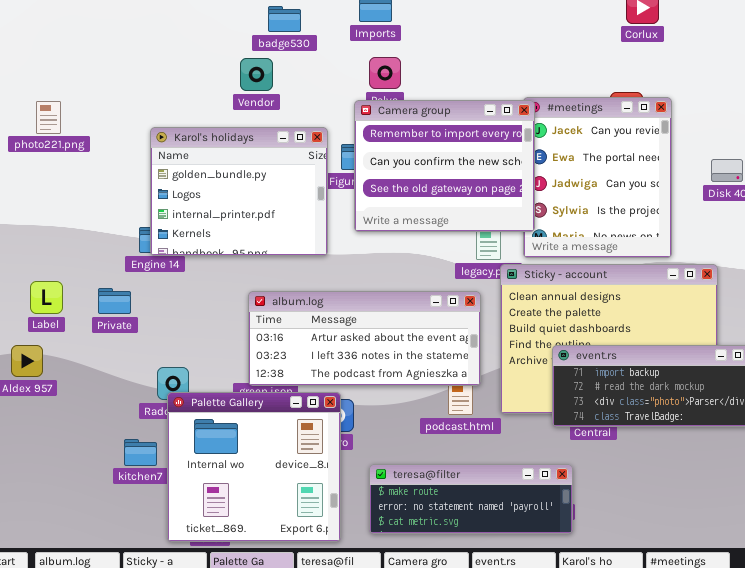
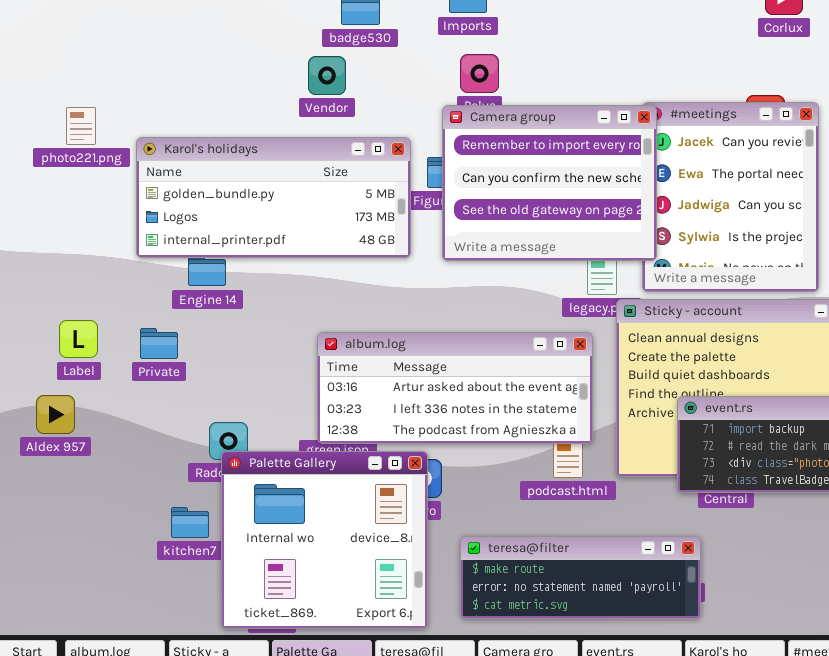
Karol's holidays: [150,127,328,256] -> [136,137,411,258], resized

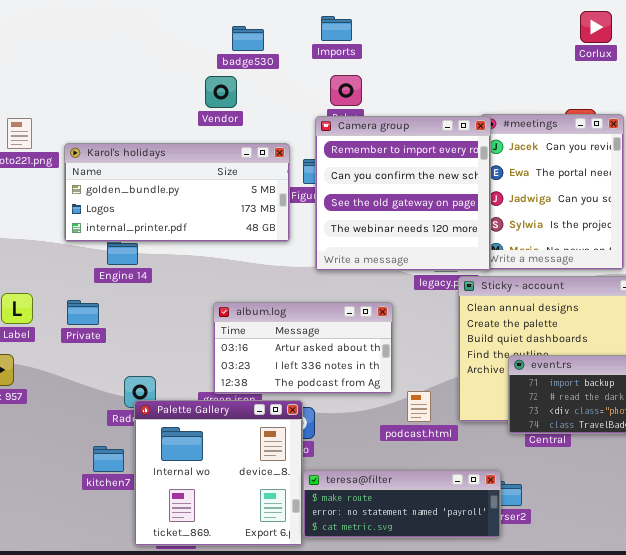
Camera group: [442,105,657,261] -> [315,116,491,271], resized
album.log: [317,332,593,444] -> [213,302,393,394], resized
teresa@filter: [460,536,701,619] -> [303,470,501,538], moved

